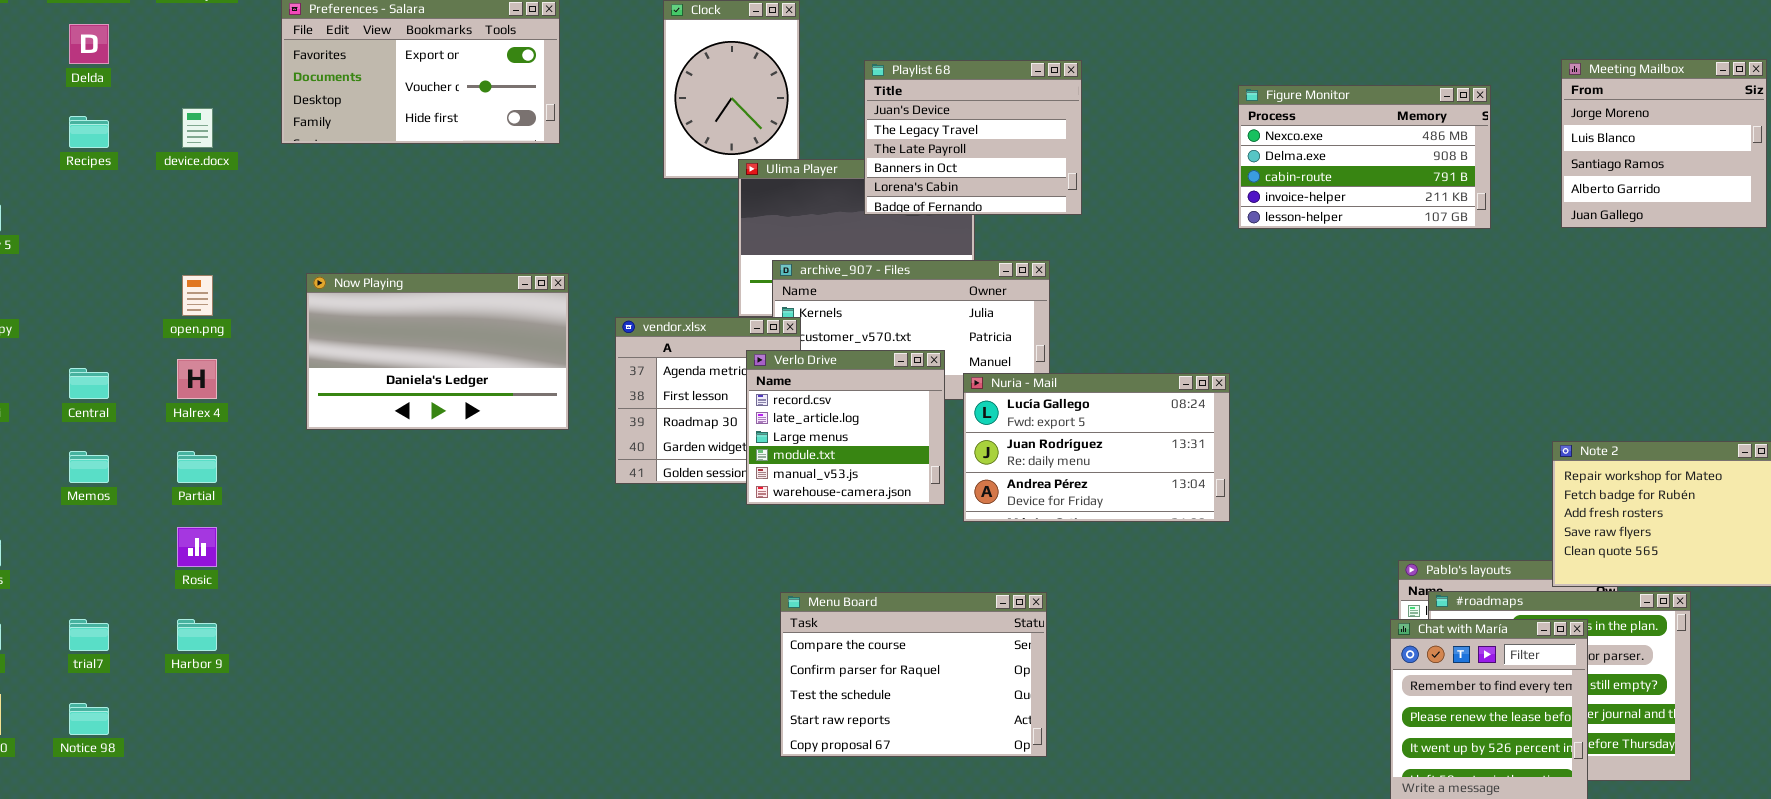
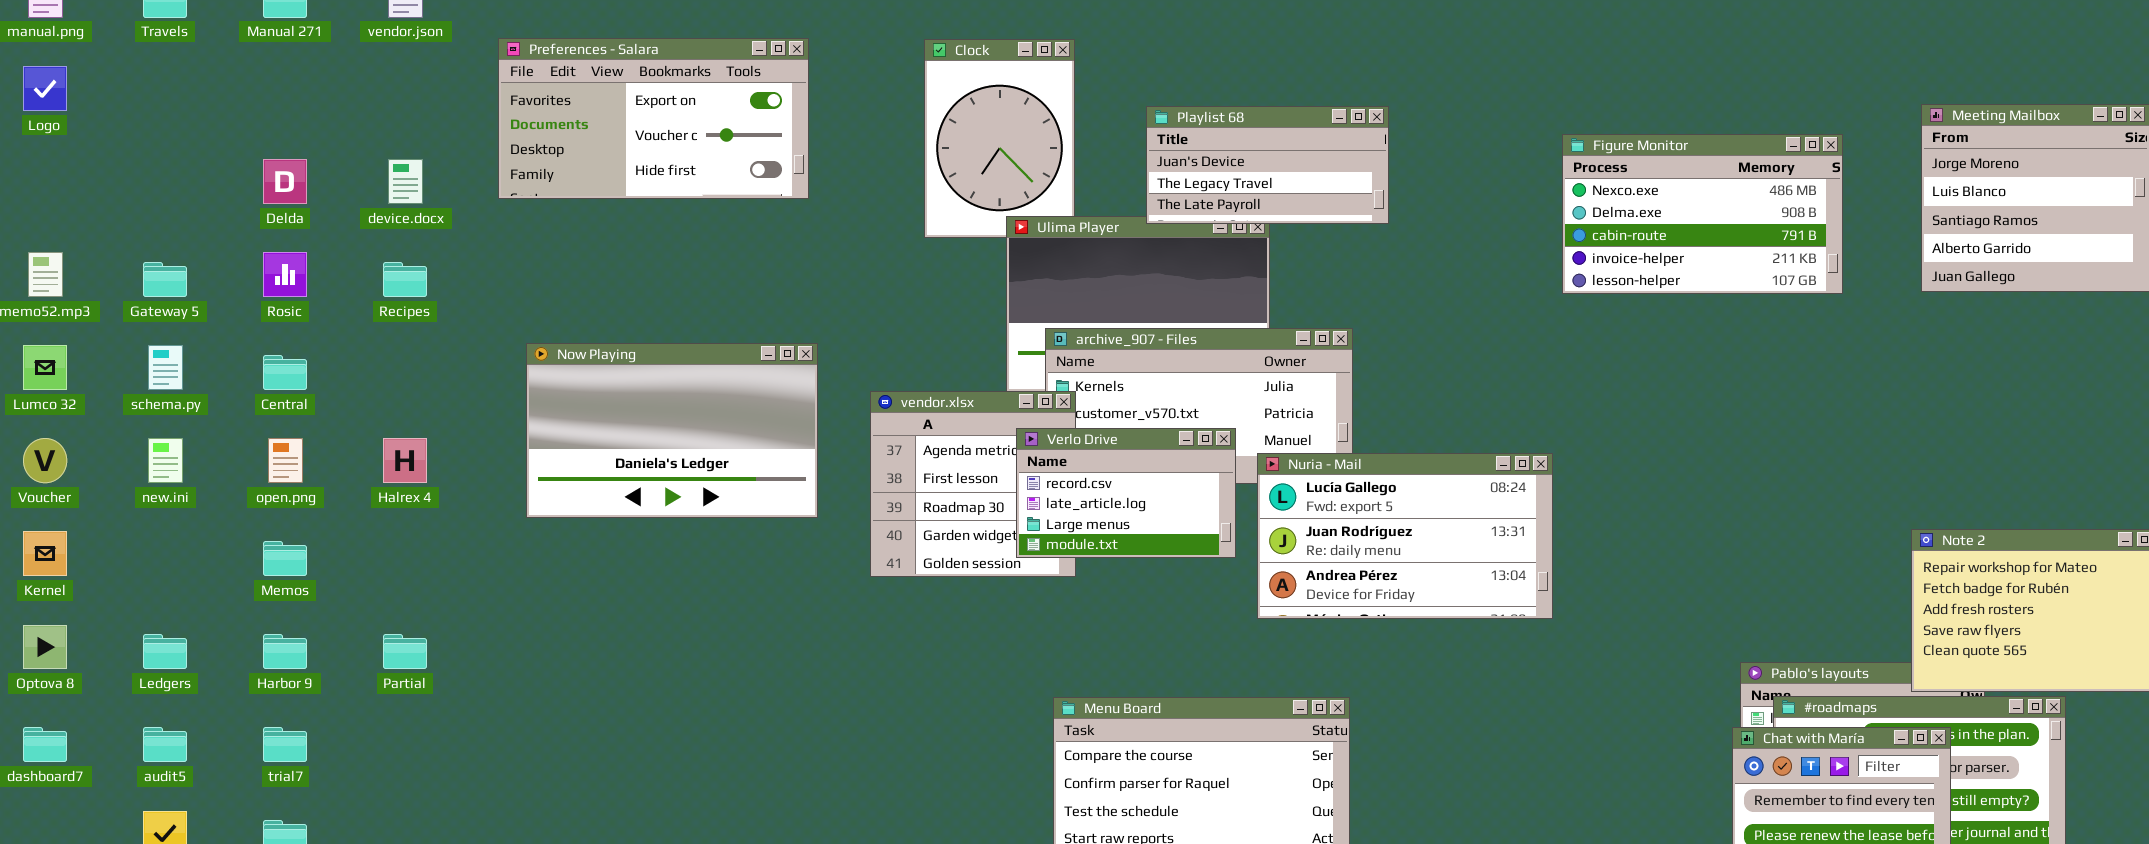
Delda: [69,24,109,64] -> [263,159,307,204], moved
Playlist 68: [864,60,1082,215] -> [1146,106,1389,224], resized
Recipes: [69,116,109,148] -> [383,262,427,297], moved
open.png: [182,275,213,316] -> [268,438,303,483], moved
Verlo Drive: [746,350,945,505] -> [1016,428,1236,558], resized
Central: [69,368,109,399] -> [263,355,307,390], moved
Partial: [177,451,217,483] -> [383,634,427,669], moved
Rosic: [177,527,217,567] -> [263,252,307,297], moved
Harbor 9: [177,619,217,651] -> [263,634,307,669], moved

